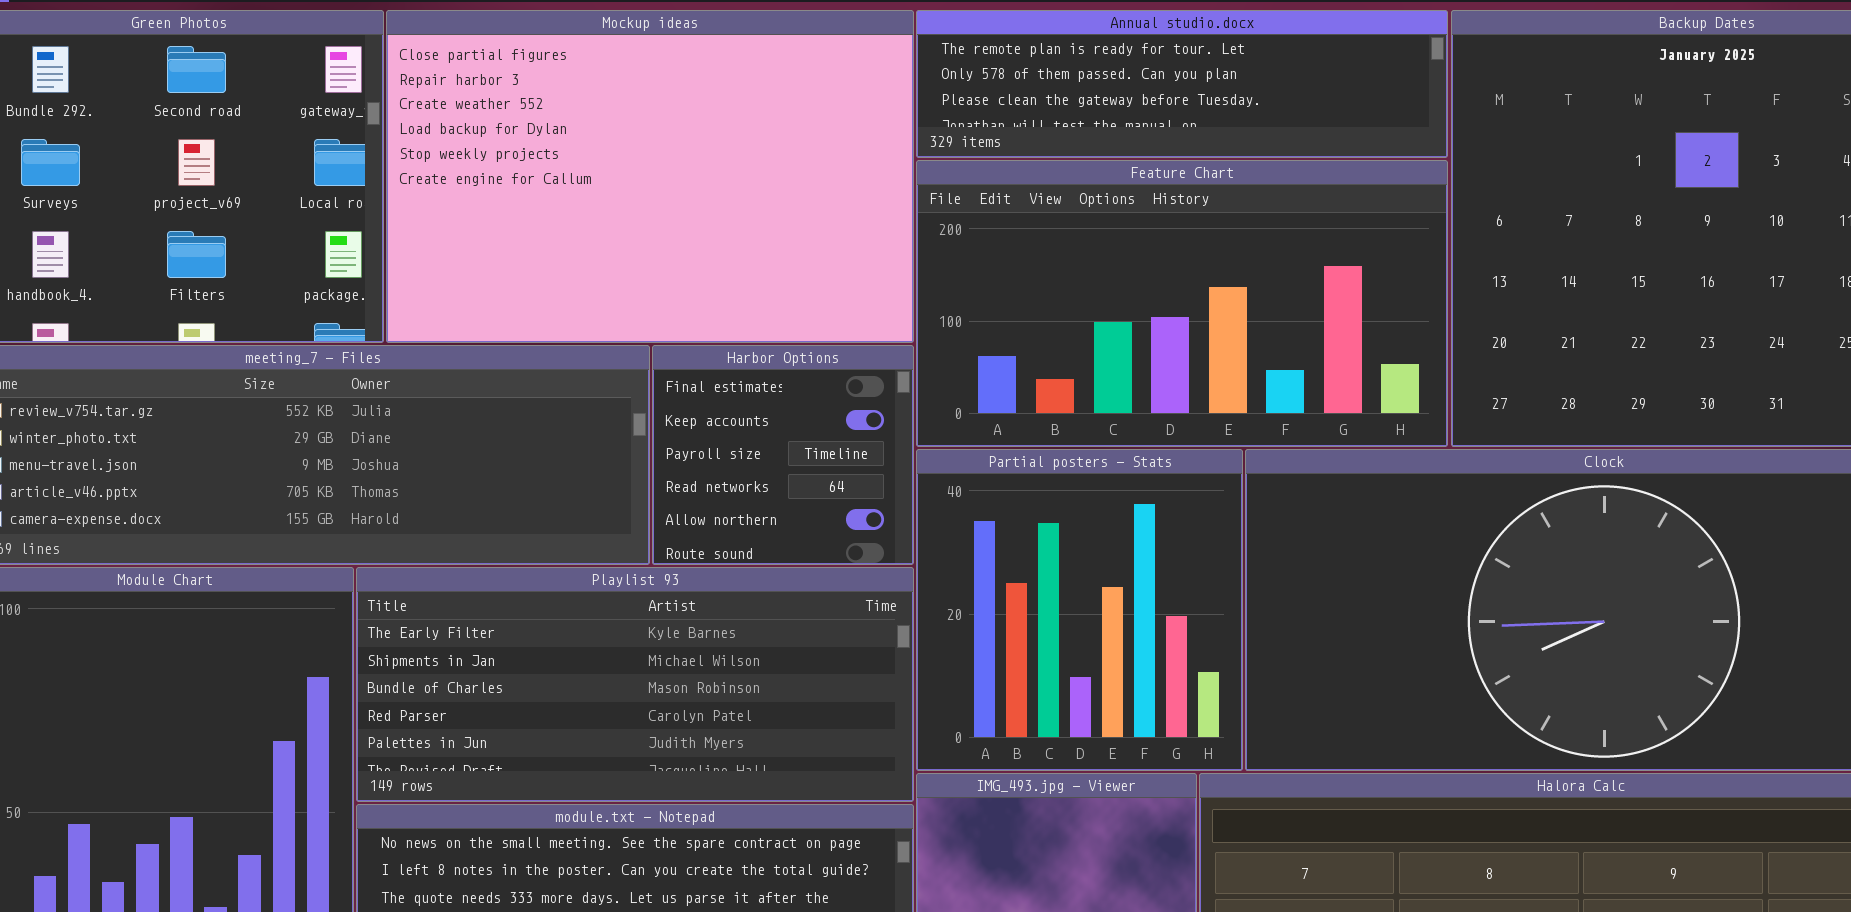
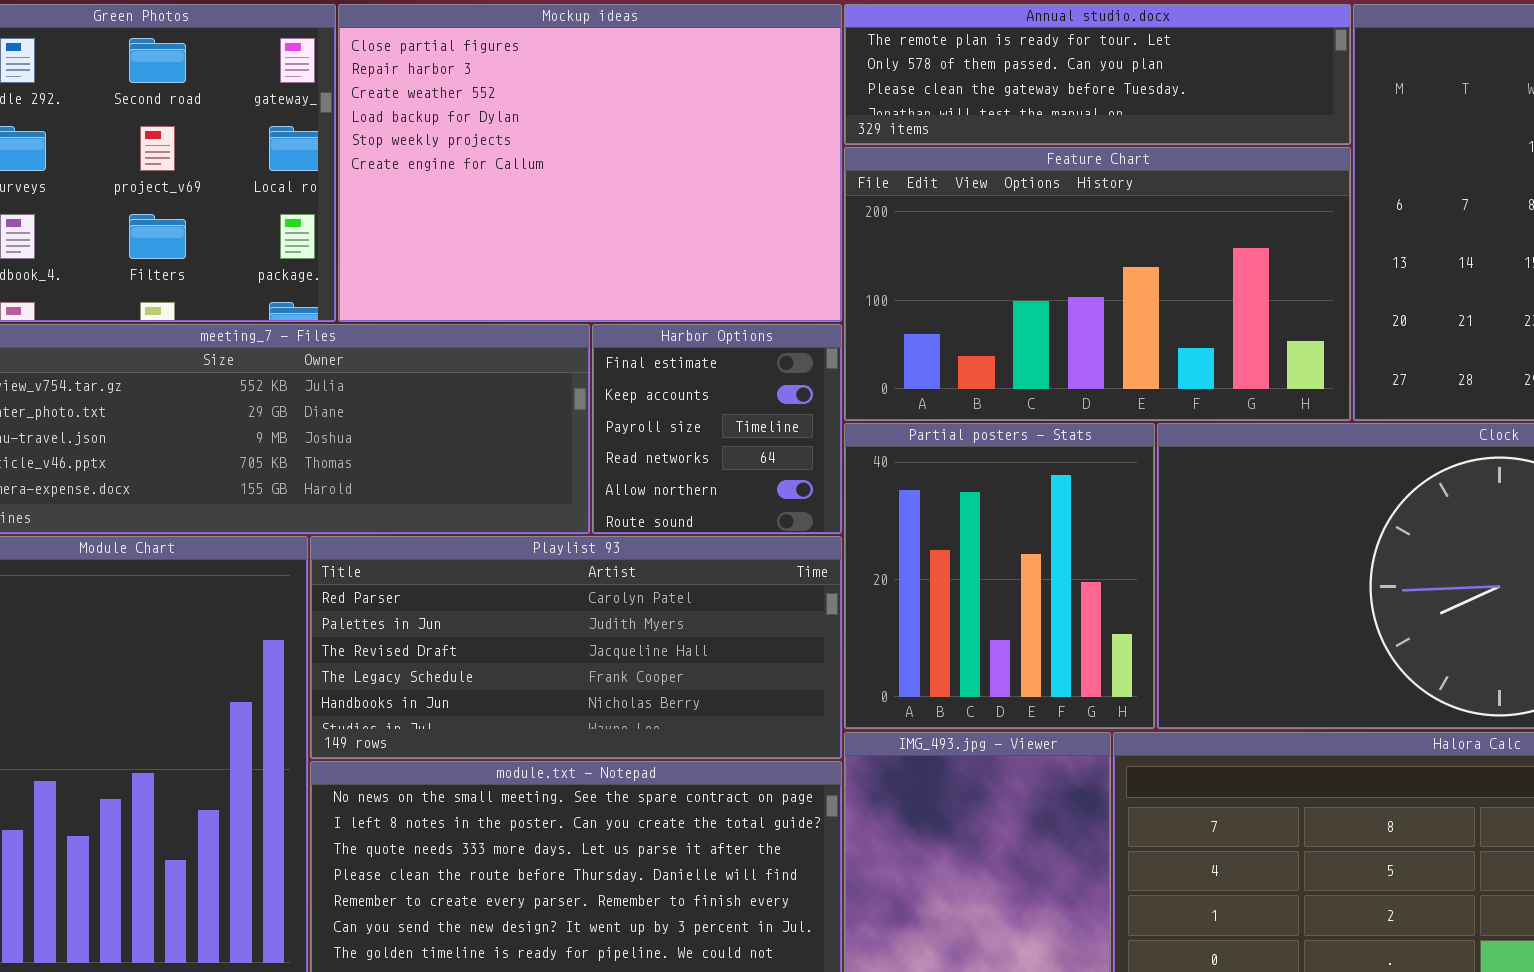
Playlist 93: [356,567,914,802] -> [310,536,842,759], scrolled down 3 rows

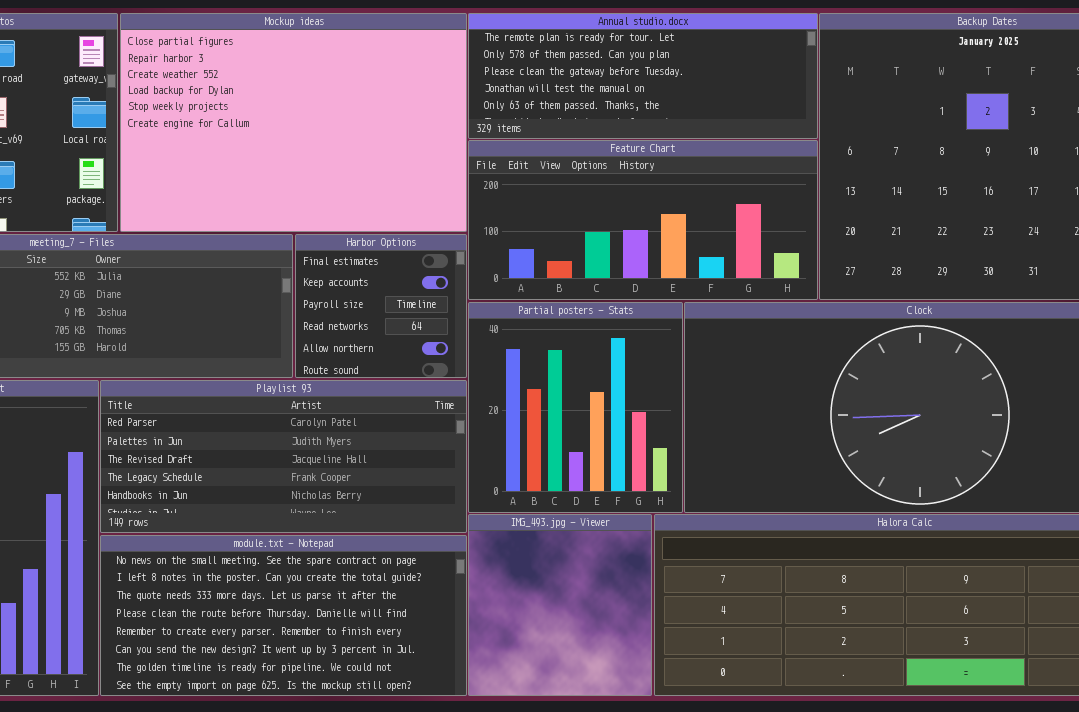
Annual studio.docx: [844,4,1351,145] -> [468,13,818,139], resized
Feature Chart: [844,147,1351,421] -> [468,140,818,300], resized

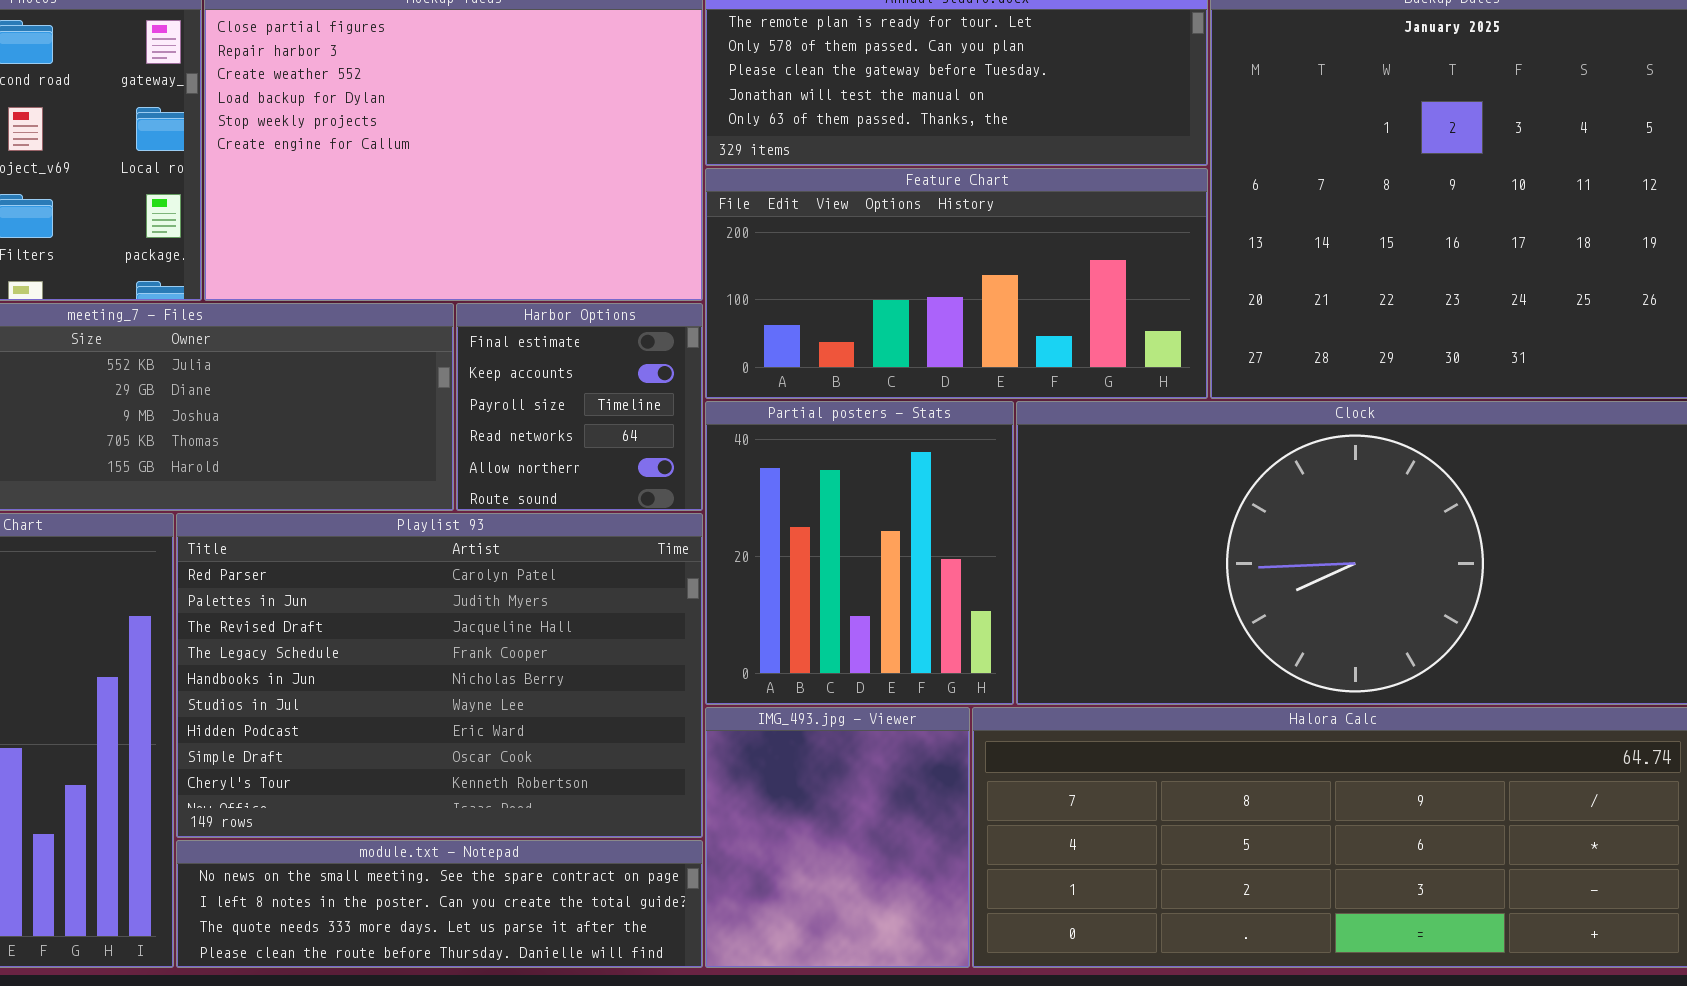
Playlist 93: [100,380,467,533] -> [176,513,703,838], resized
module.txt - Notepad: [100,535,467,696] -> [176,840,703,968], resized

